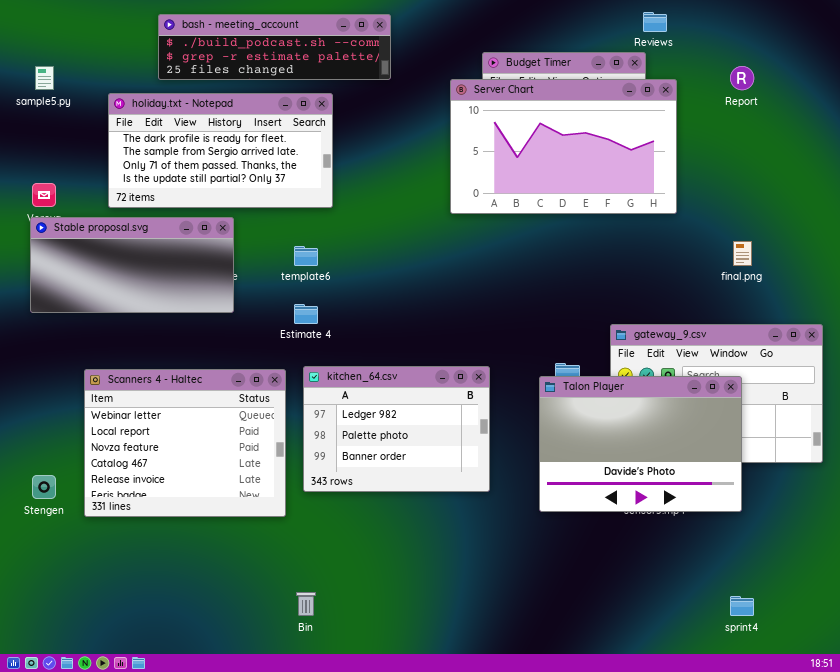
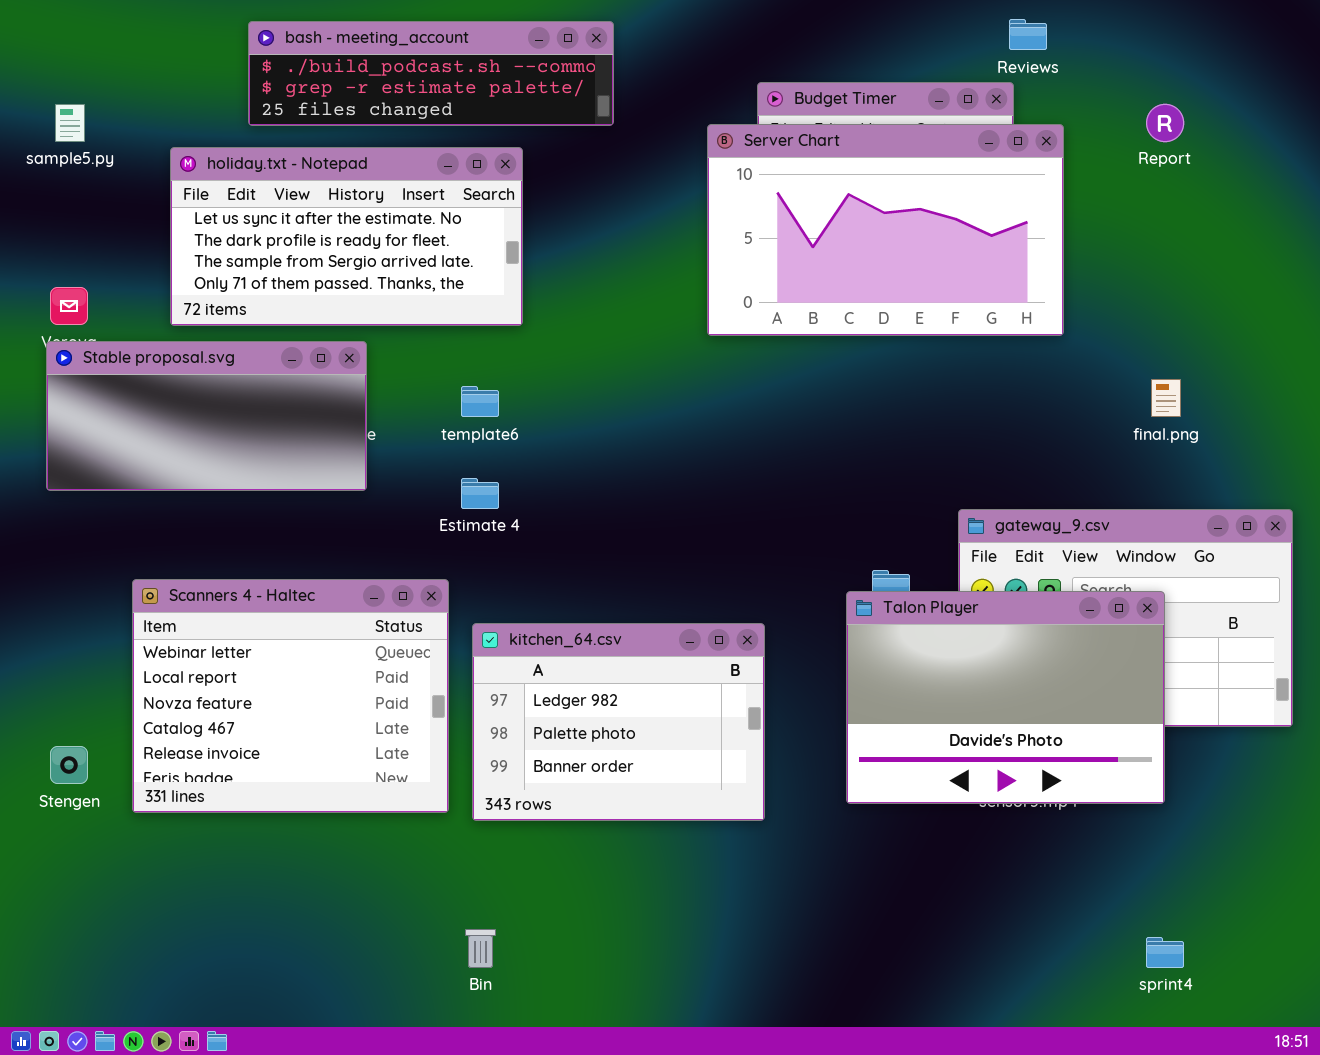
holiday.txt - Notepad: [108,93,333,208] -> [170,147,523,326], scrolled up 1 row
kitchen_64.csv: [303,366,490,492] -> [472,623,765,821], moved

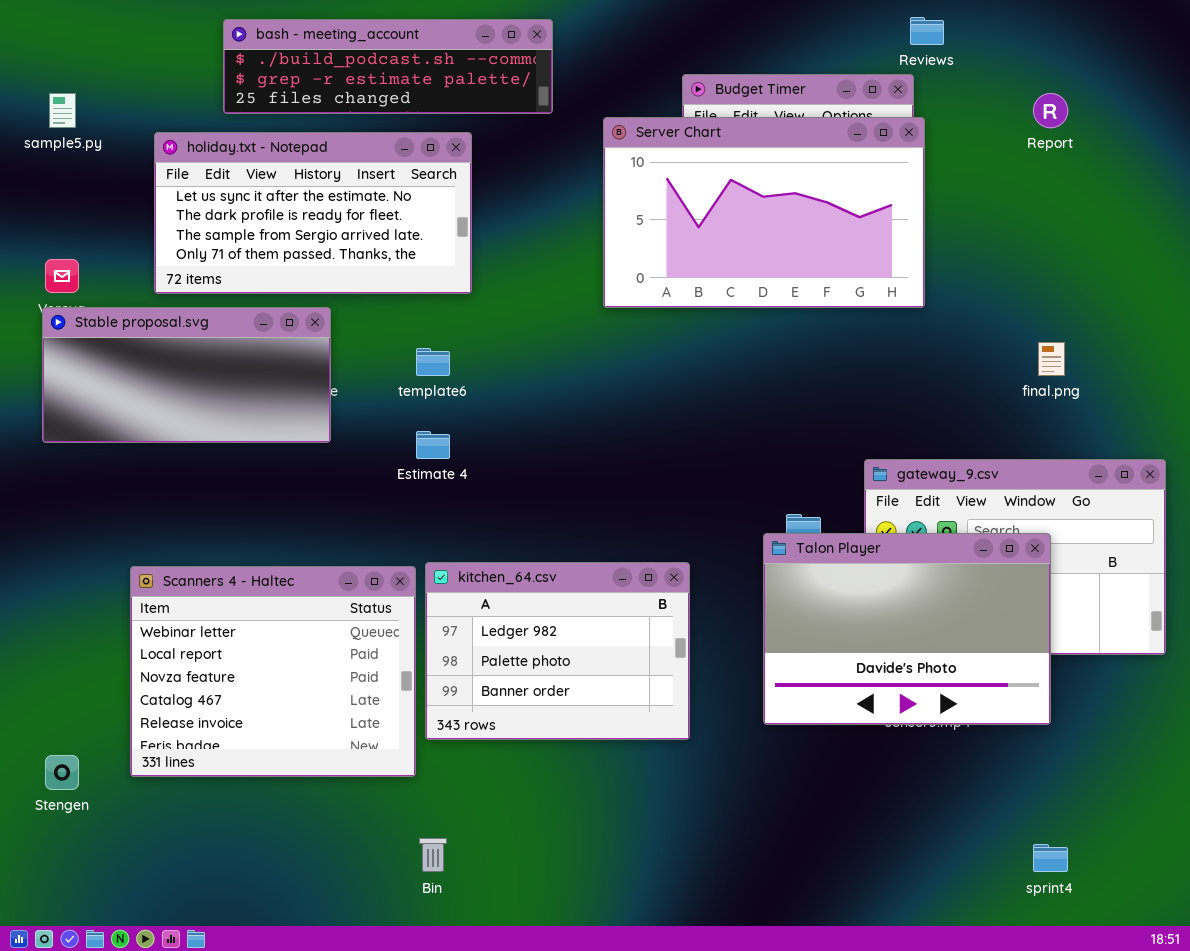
Server Chart: [707,124,1064,336] -> [603,117,925,308], moved
Scanners 4 - Haltec: [132,579,449,813] -> [130,566,416,777], moved
Stengen: [50,746,88,784] -> [45,755,79,790], moved

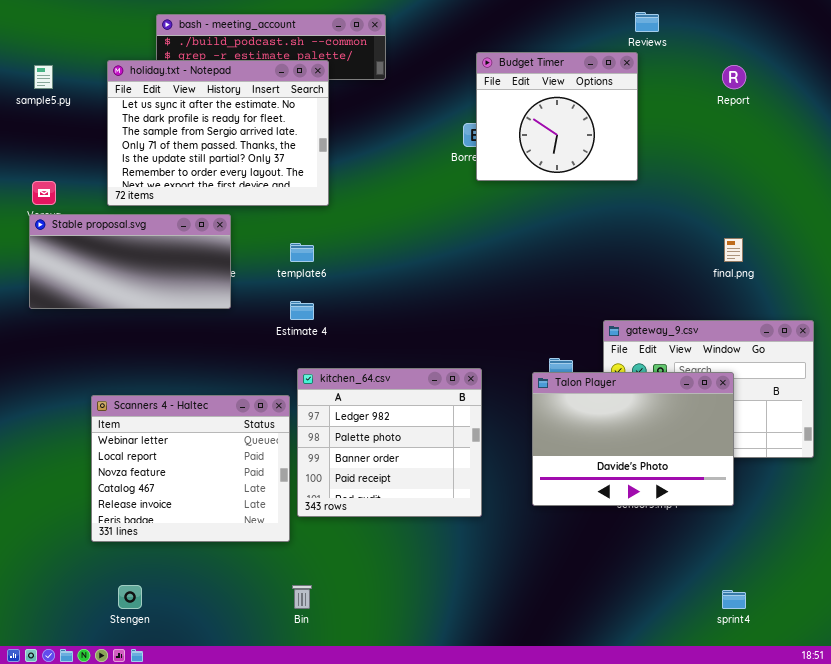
Server Chart: [603,117,925,308] -> none, closed
holiday.txt - Notepad: [154,132,472,294] -> [107,60,329,206], resized
kitchen_64.csv: [425,562,690,740] -> [297,368,482,517], resized
Stengen: [45,755,79,790] -> [118,585,142,609], moved

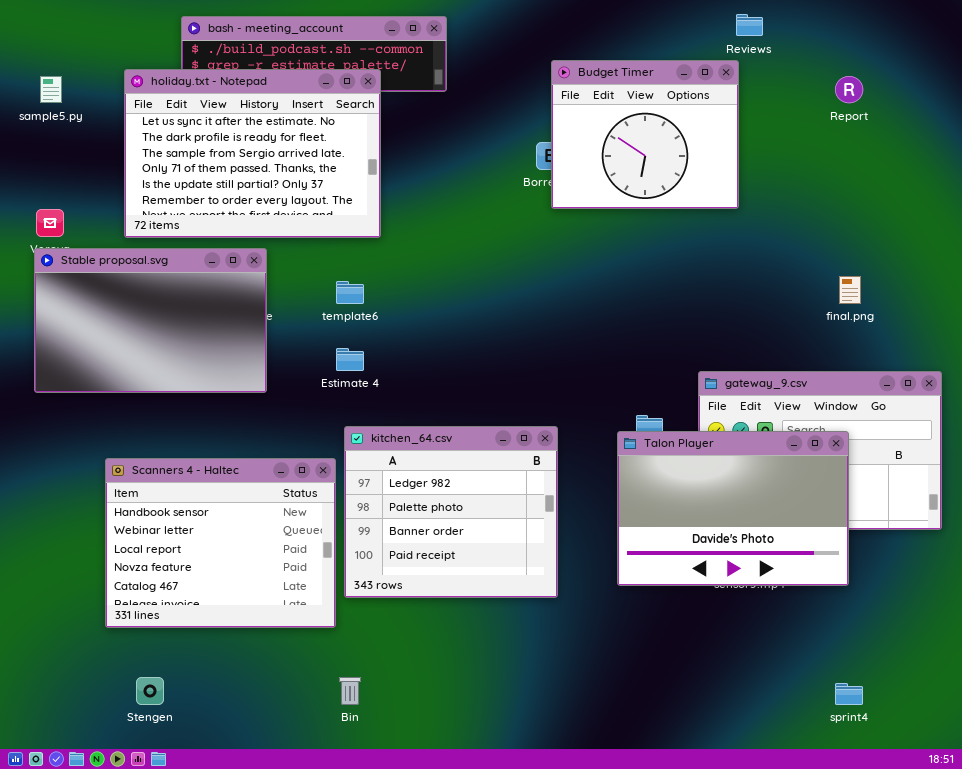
Stable proposal.svg: [29,214,231,309] -> [34,248,267,393], resized
Scanners 4 - Haltec: [91,395,290,542] -> [105,458,336,628], scrolled up 1 row

